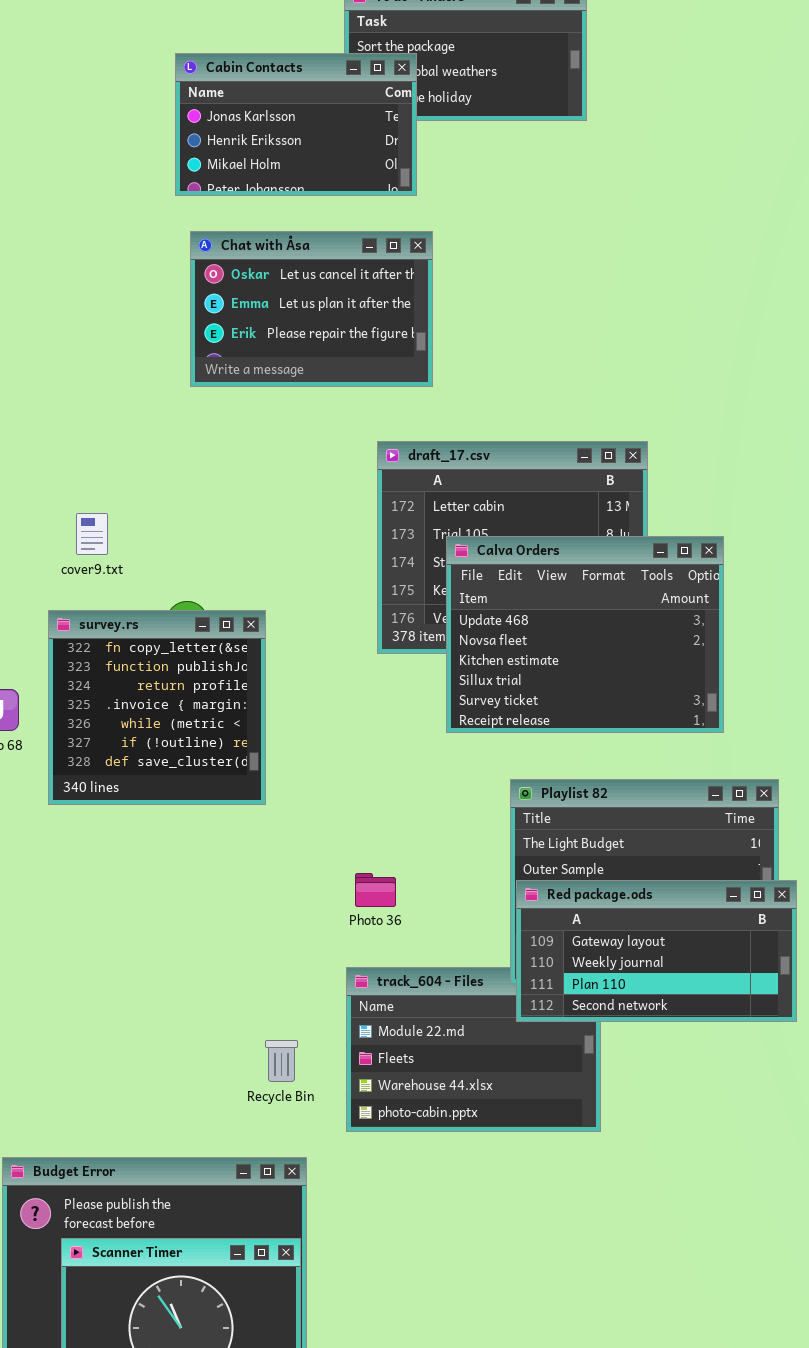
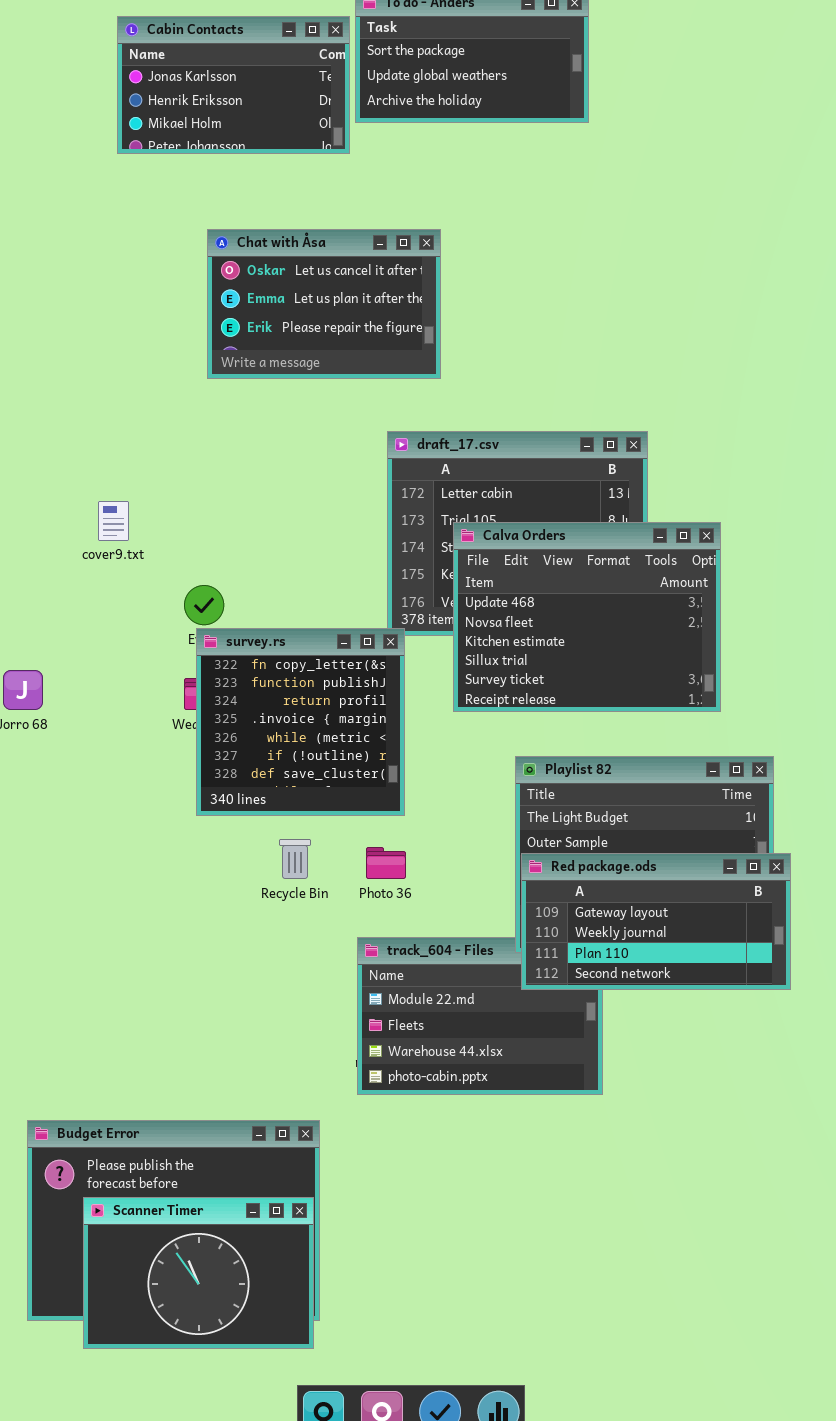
Cabin Contacts: [175,53,417,196] -> [117,16,350,154], moved
survey.rs: [48,610,266,805] -> [196,628,405,816], moved
Recycle Bin: [265,1040,298,1082] -> [279,839,311,879], moved

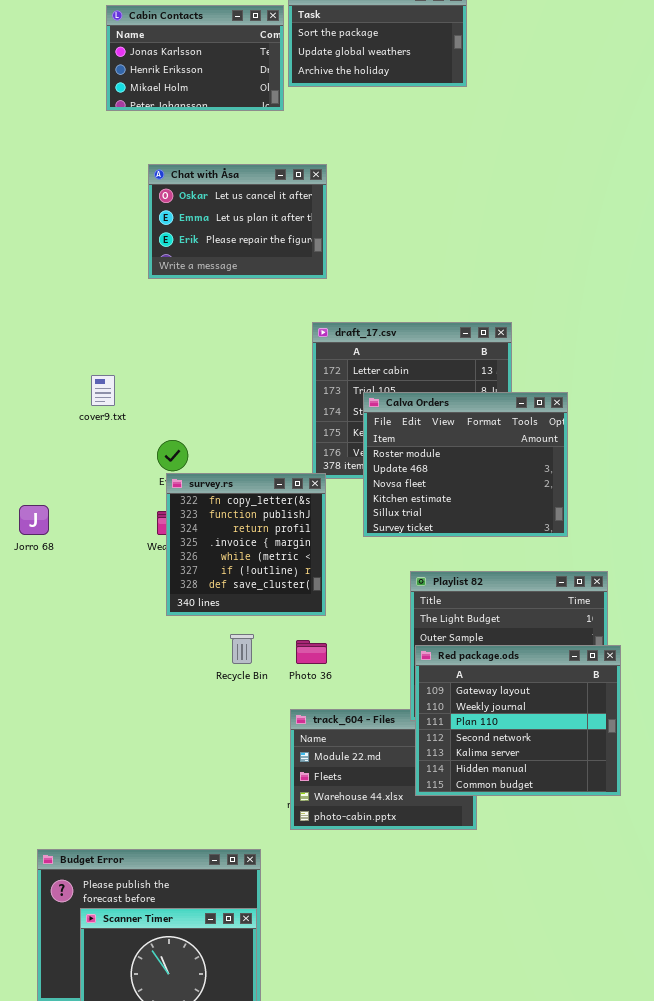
Chat with Åsa: [207,229,441,379] -> [148,164,327,279], moved
Calva Orders: [453,522,721,712] -> [363,392,568,537], scrolled up 1 row
Red package.ods: [521,853,791,990] -> [415,645,621,796], resized

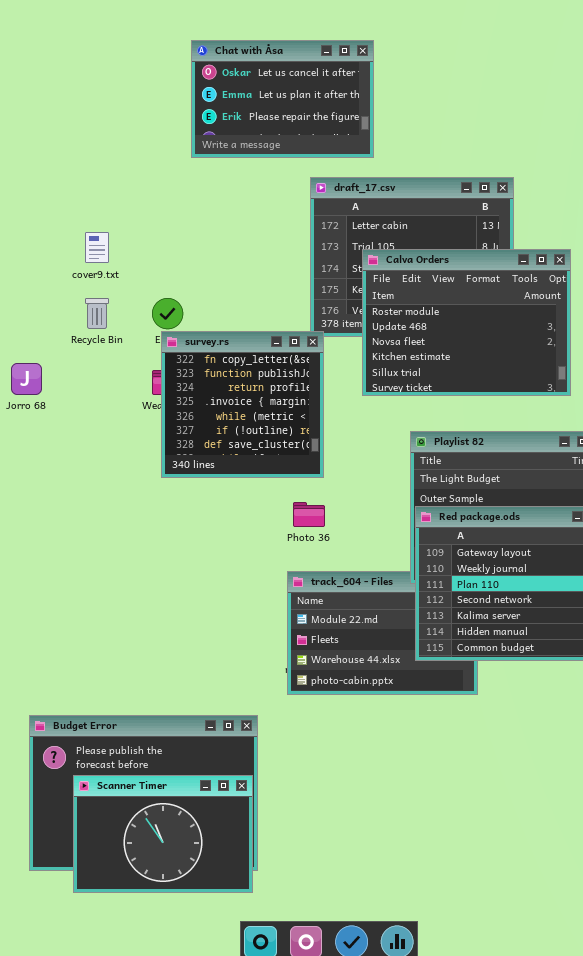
Chat with Åsa: [148,164,327,279] -> [191,40,374,158], moved
Recycle Bin: [230,634,254,664] -> [85,298,109,329], moved

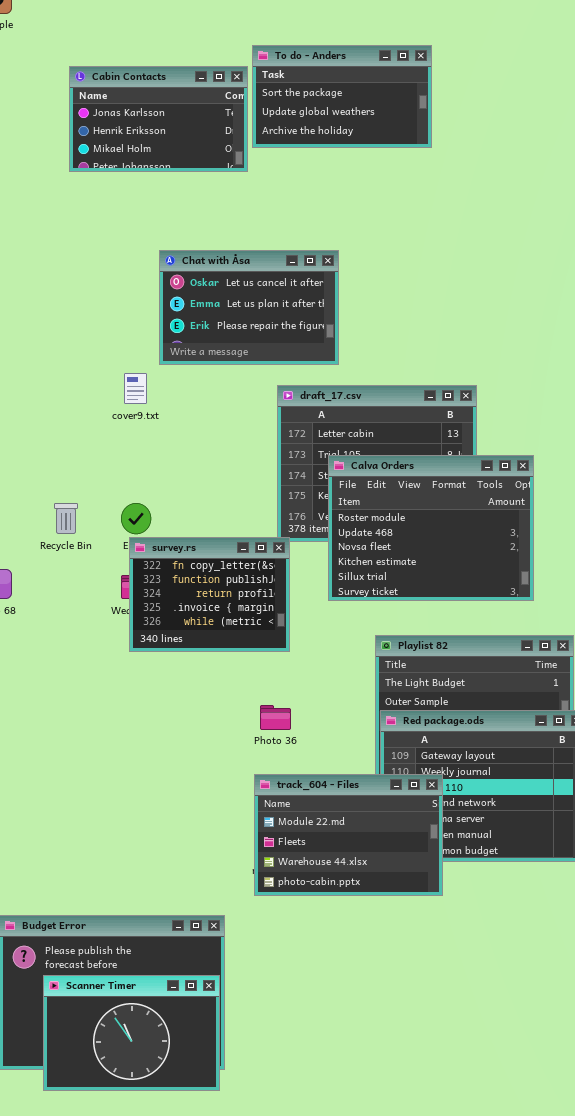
cover9.txt: [85,232,109,263] -> [124,373,147,404], moved
survey.rs: [161,331,324,478] -> [129,537,290,652], resized
track_604 - Files: [287,571,478,695] -> [254,774,443,896], raised

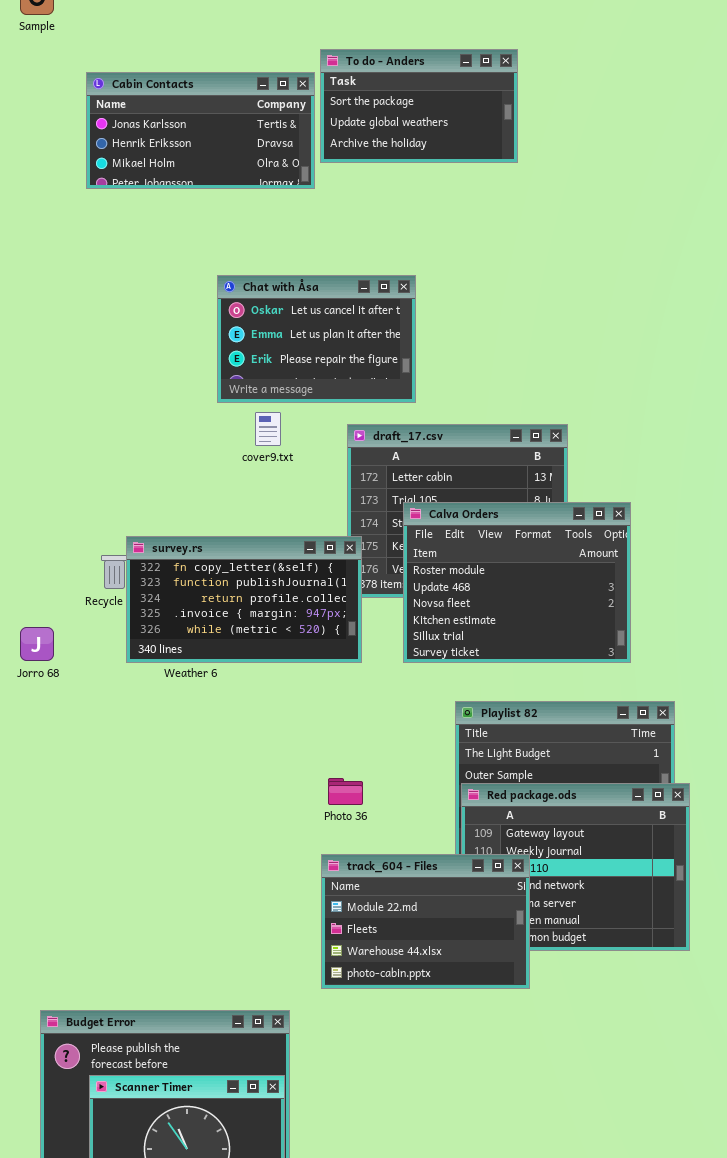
Cabin Contacts: [69,66,248,172] -> [86,72,315,189], resized
cover9.txt: [124,373,147,404] -> [255,412,281,446], moved
survey.rs: [129,537,290,652] -> [126,536,362,663], moved, resized

